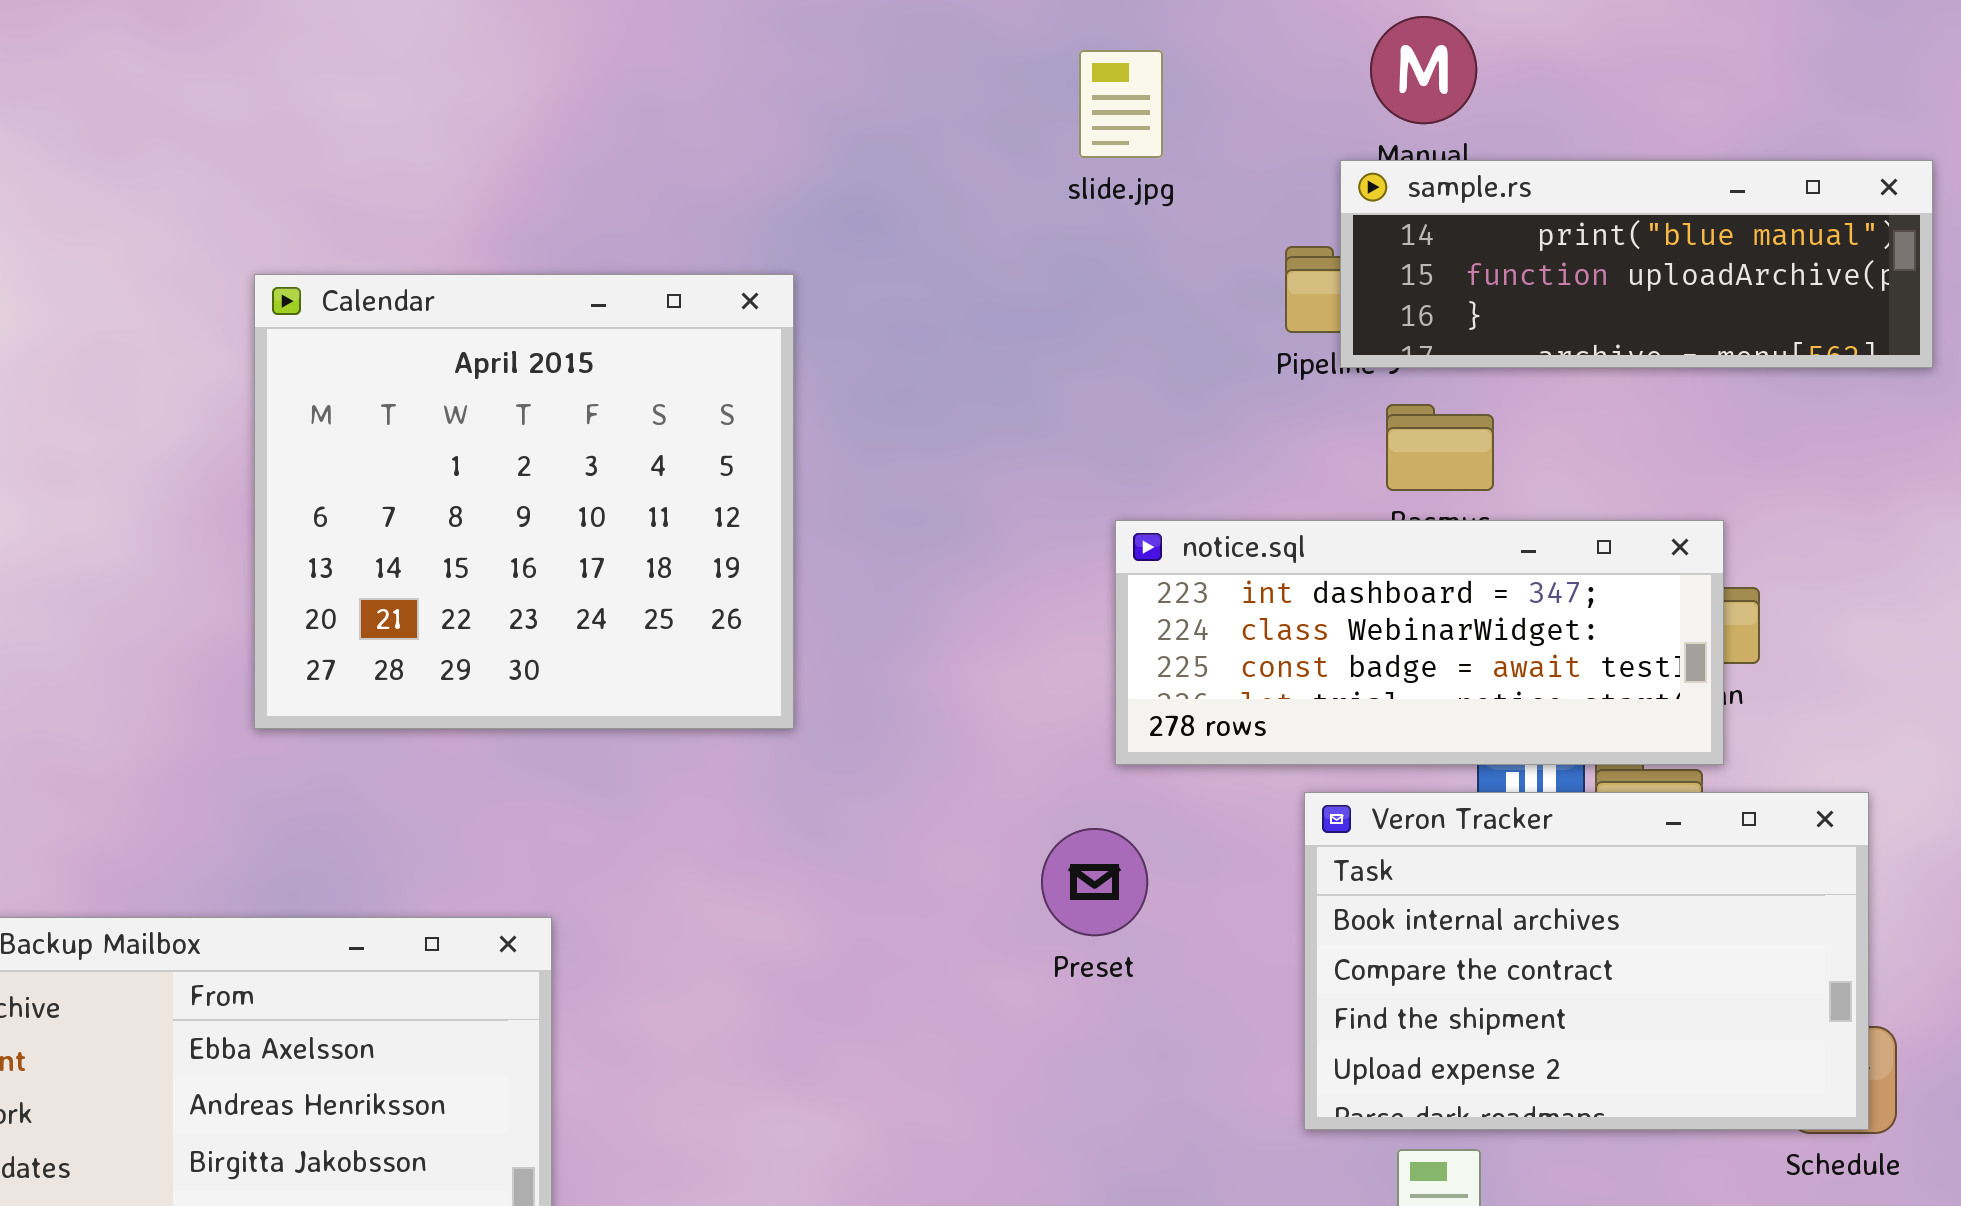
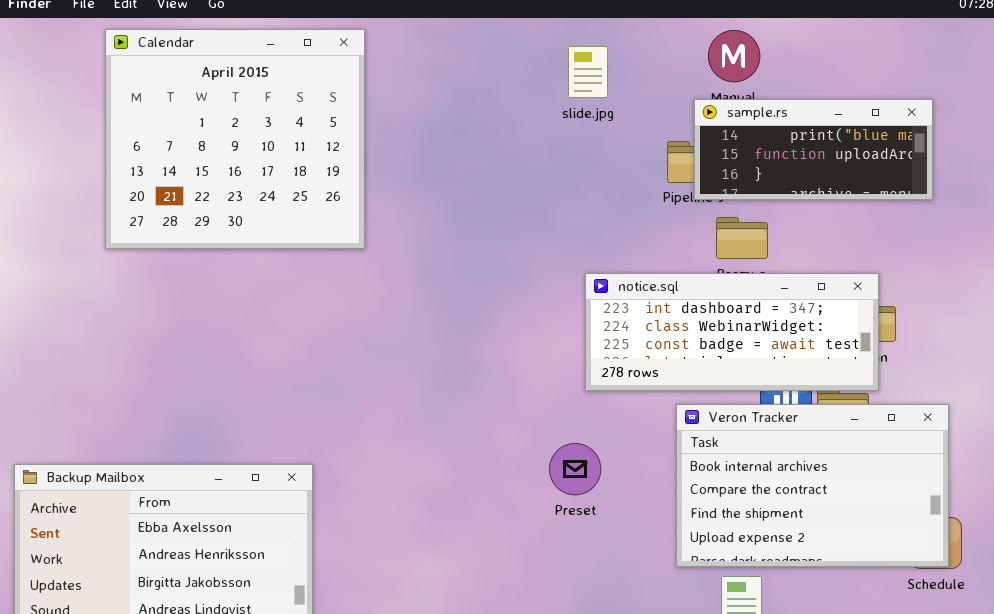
sample.rs: [1340,160,1933,368] -> [694,99,933,200], resized
Calendar: [254,274,794,729] -> [105,29,365,249], moved
Preset: [1041,828,1148,936] -> [549,443,601,495], moved

